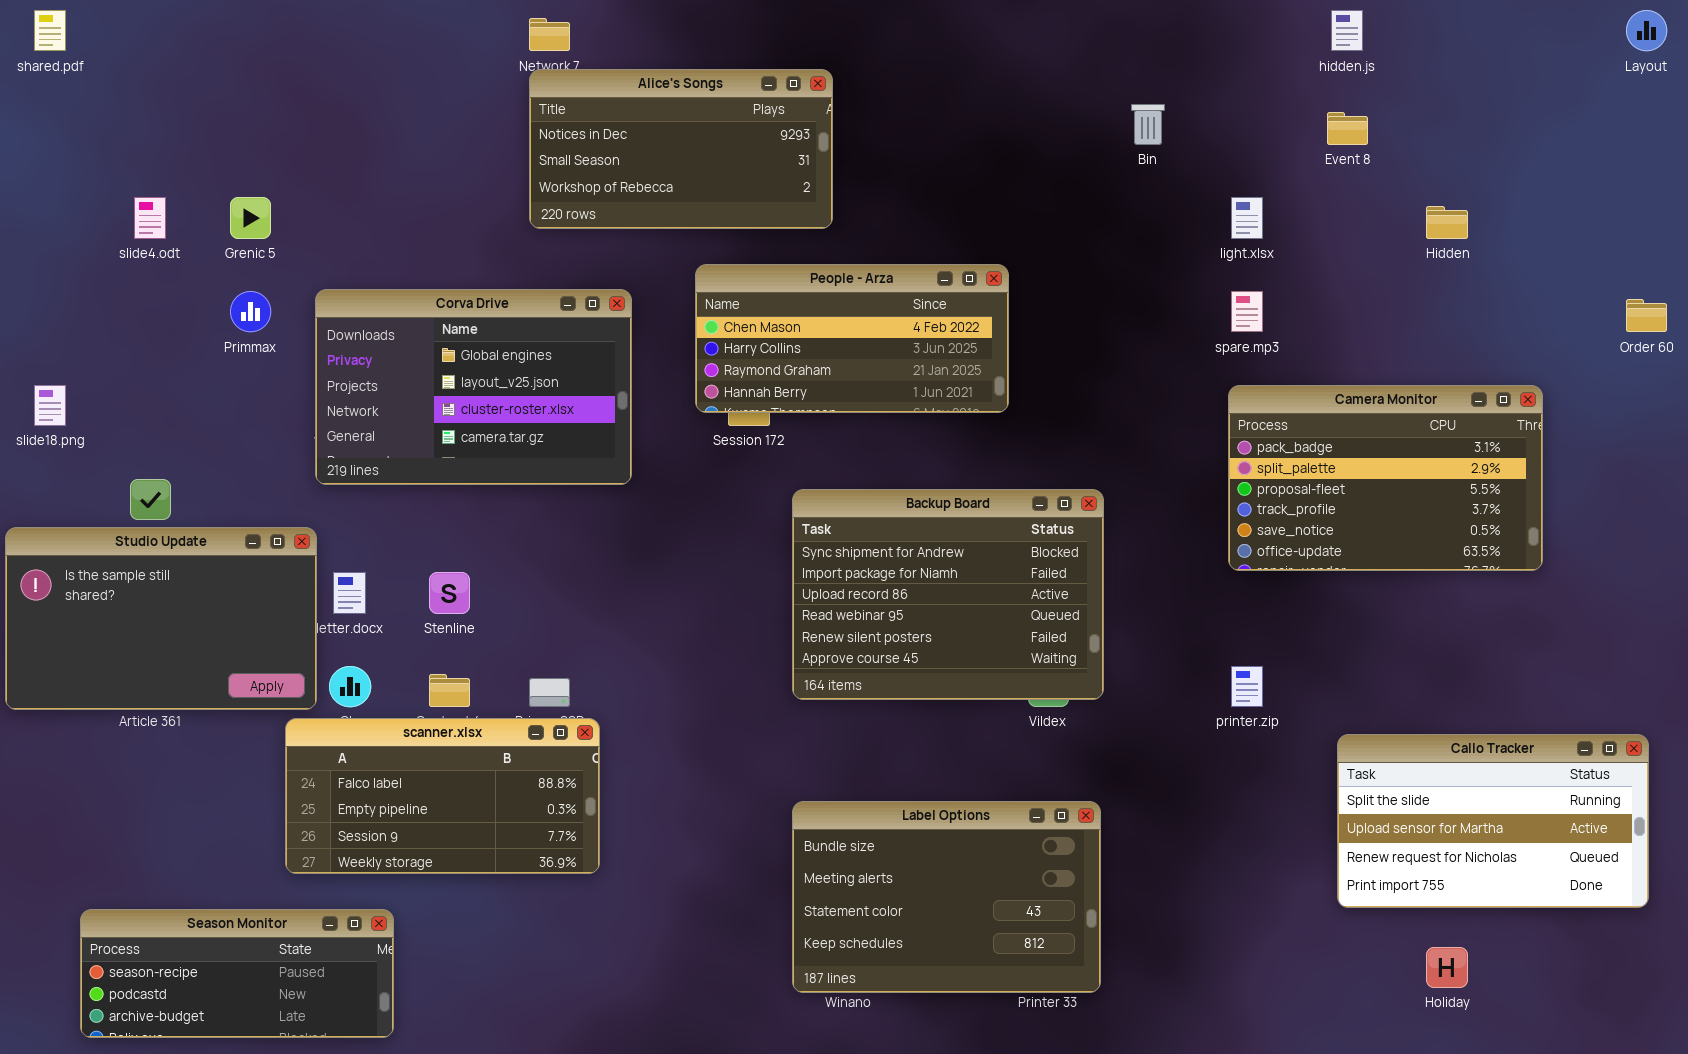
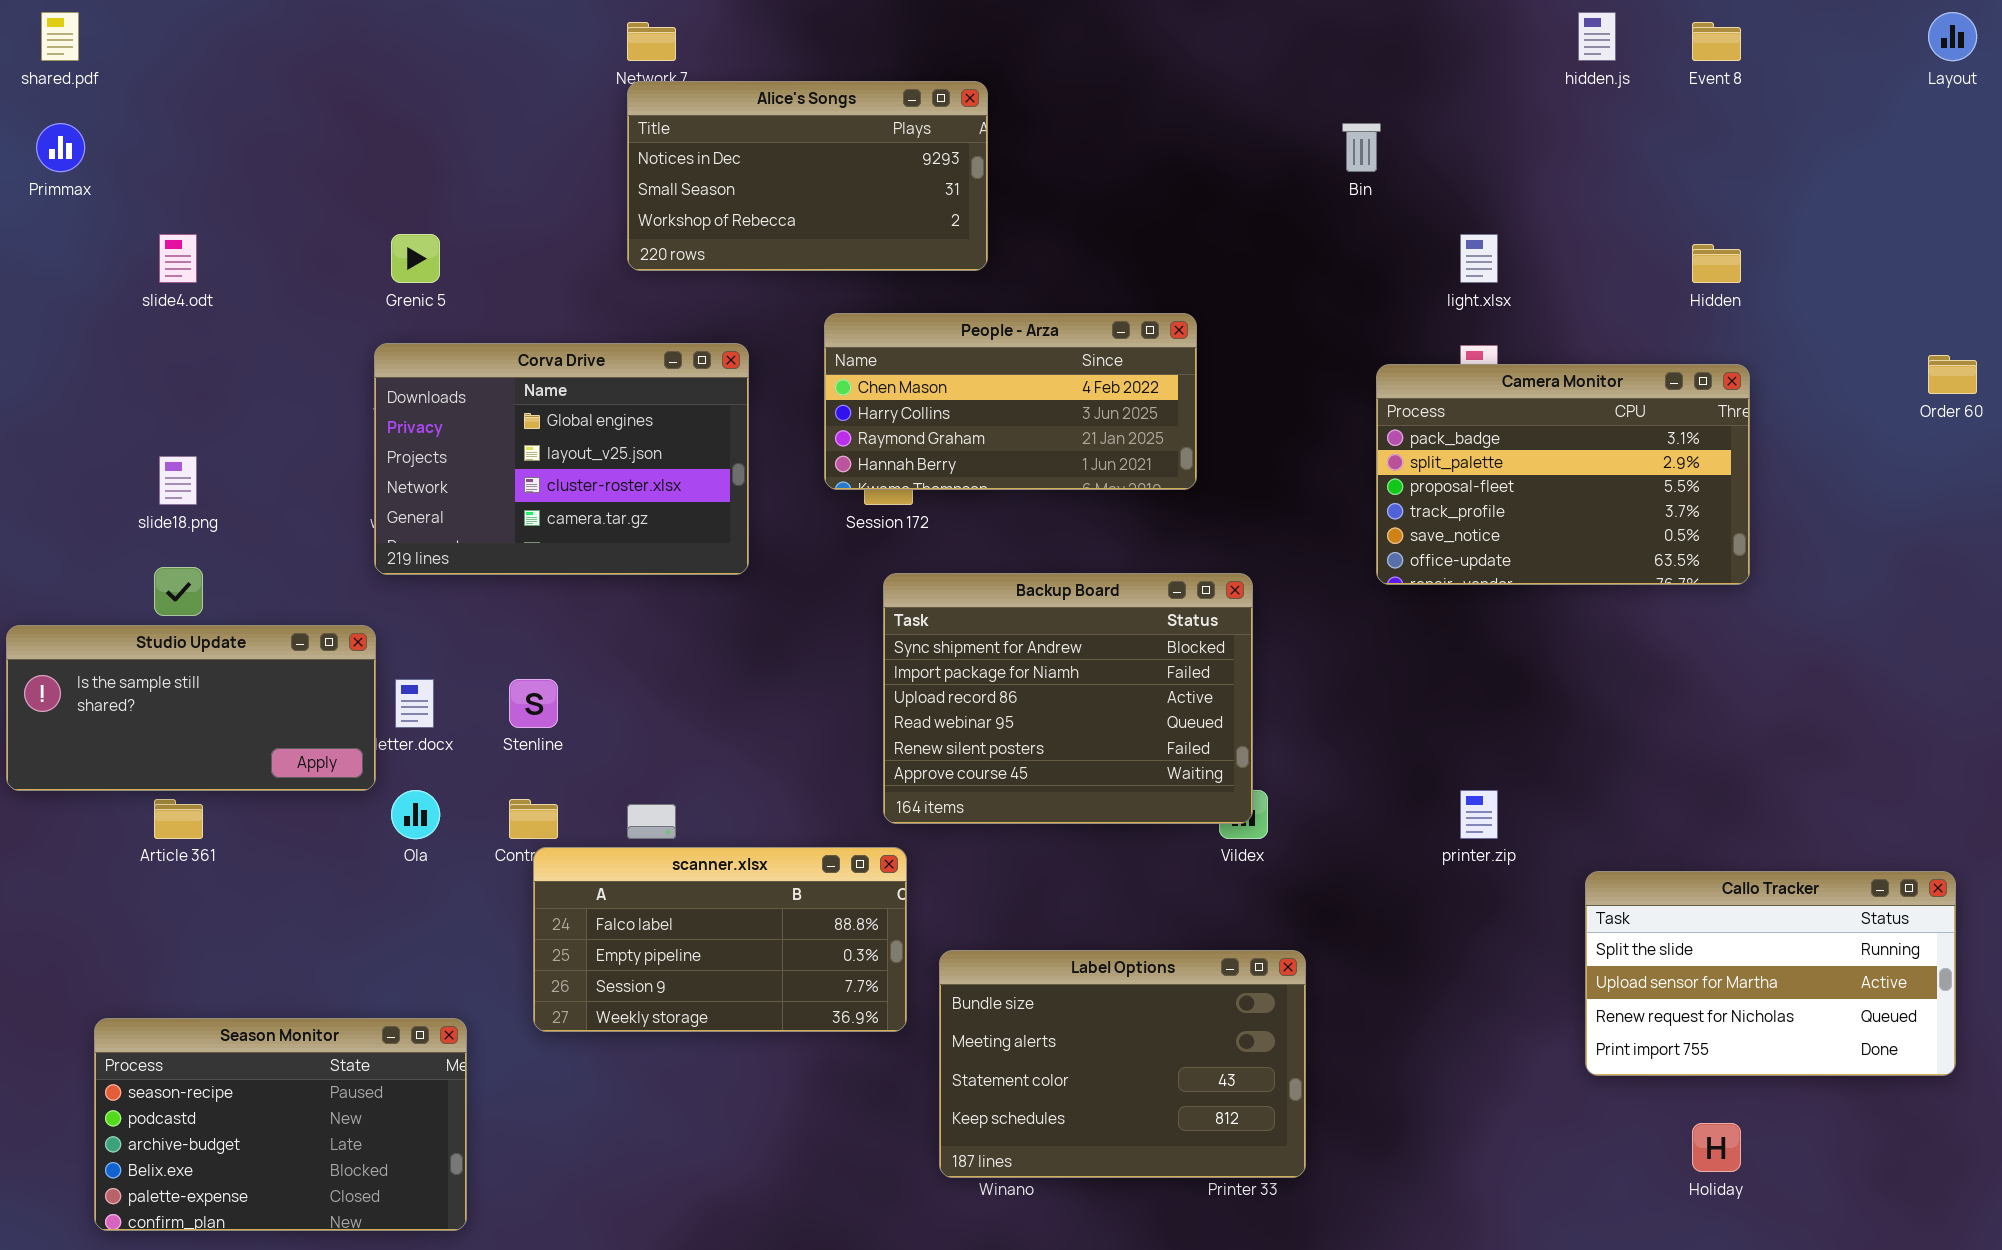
Event 8: [1327,112,1368,145] -> [1692,22,1741,61], moved
Grenic 5: [230,197,271,239] -> [391,234,440,283], moved
Primmax: [230,291,271,332] -> [36,123,85,172], moved
slide18.png: [34,385,66,426] -> [159,456,197,505], moved
Camera Monitor: [1228,385,1543,571] -> [1376,364,1750,585], moved
Backup Board: [792,489,1104,700] -> [883,573,1253,824], moved
Studio Update: [5,527,317,710] -> [6,625,376,791], resized
scanner.xlsx: [285,718,600,874] -> [533,847,907,1032], moved
Season Monitor: [80,909,394,1038] -> [94,1018,467,1231], resized

